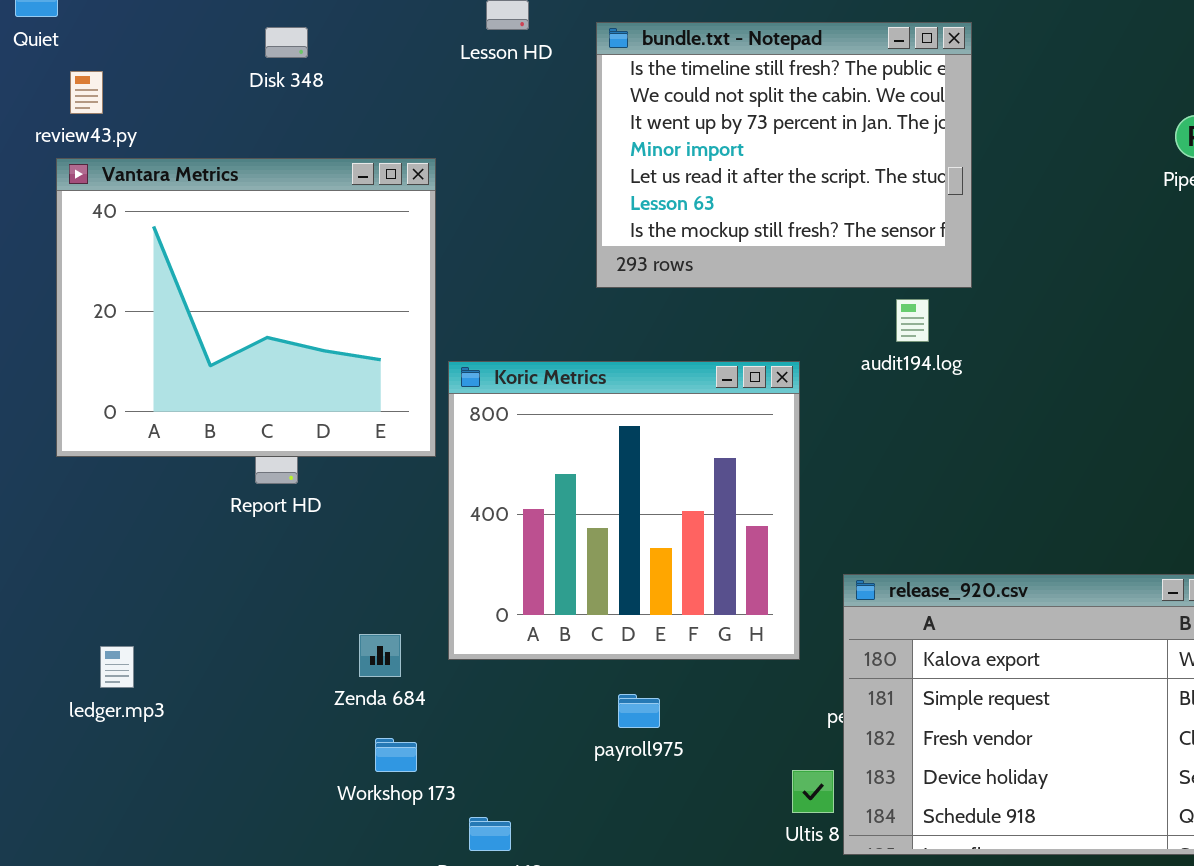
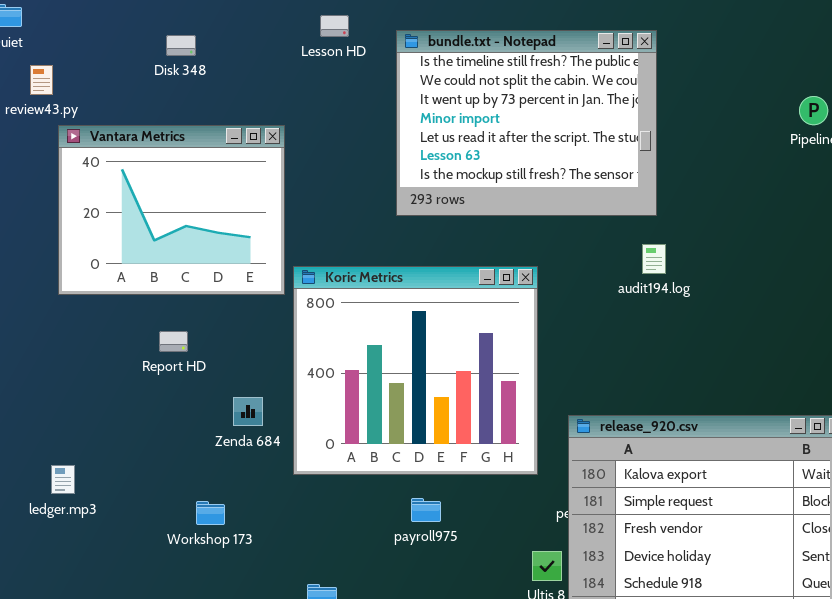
Vantara Metrics: [56,158,436,457] -> [58,125,285,295], resized
audit194.log: [896,299,929,342] -> [642,244,666,274], moved
Zenda 684: [359,634,401,677] -> [233,397,263,426], moved
Workshop 173: [375,738,417,772] -> [196,501,225,525], moved

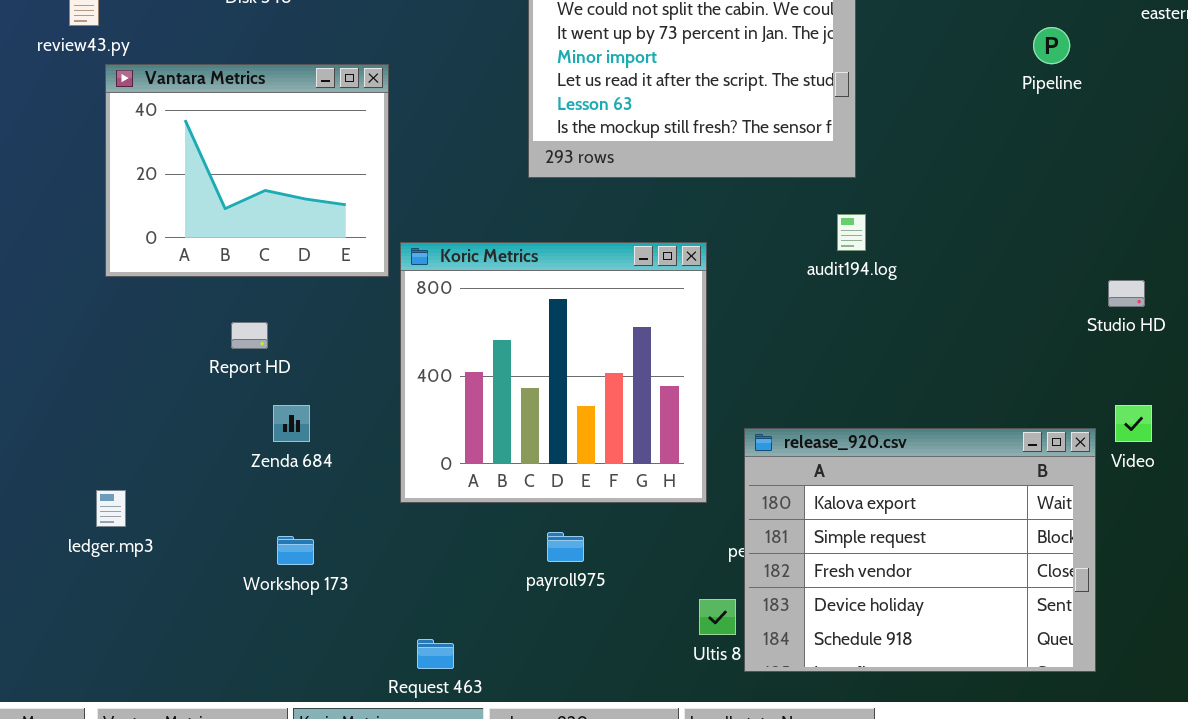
Zenda 684: [233,397,263,426] -> [273,405,310,442], moved

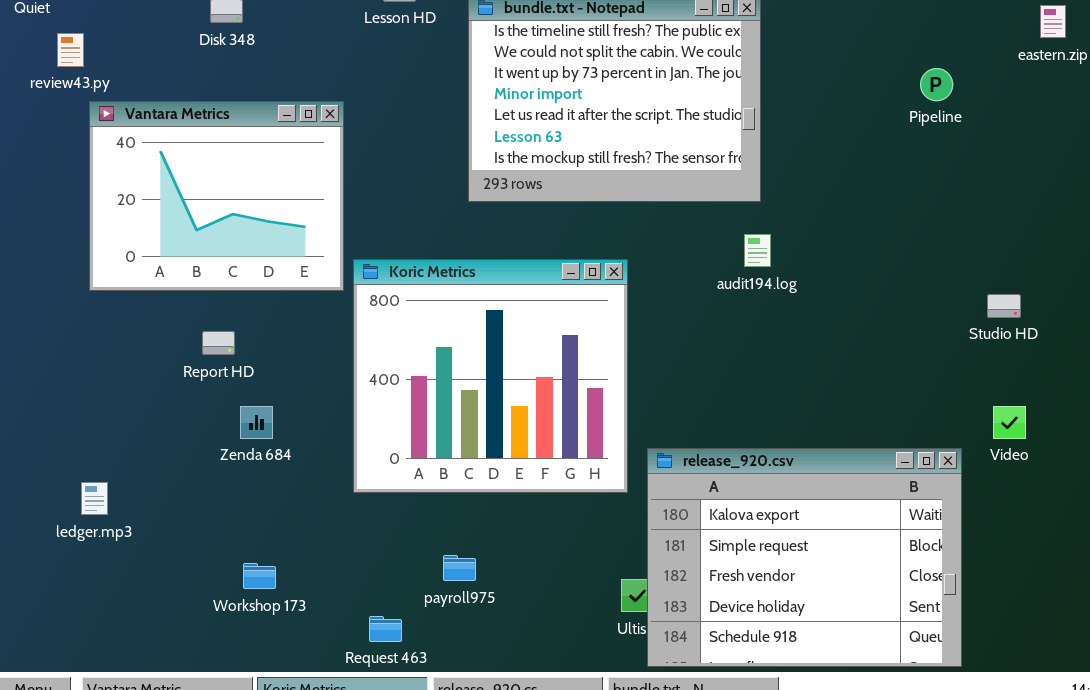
release_920.csv: [744,428,1096,672] -> [647,448,962,667], moved
payroll975: [547,532,584,562] -> [443,555,476,581], moved
Workshop 173: [277,536,314,565] -> [243,563,276,589], moved

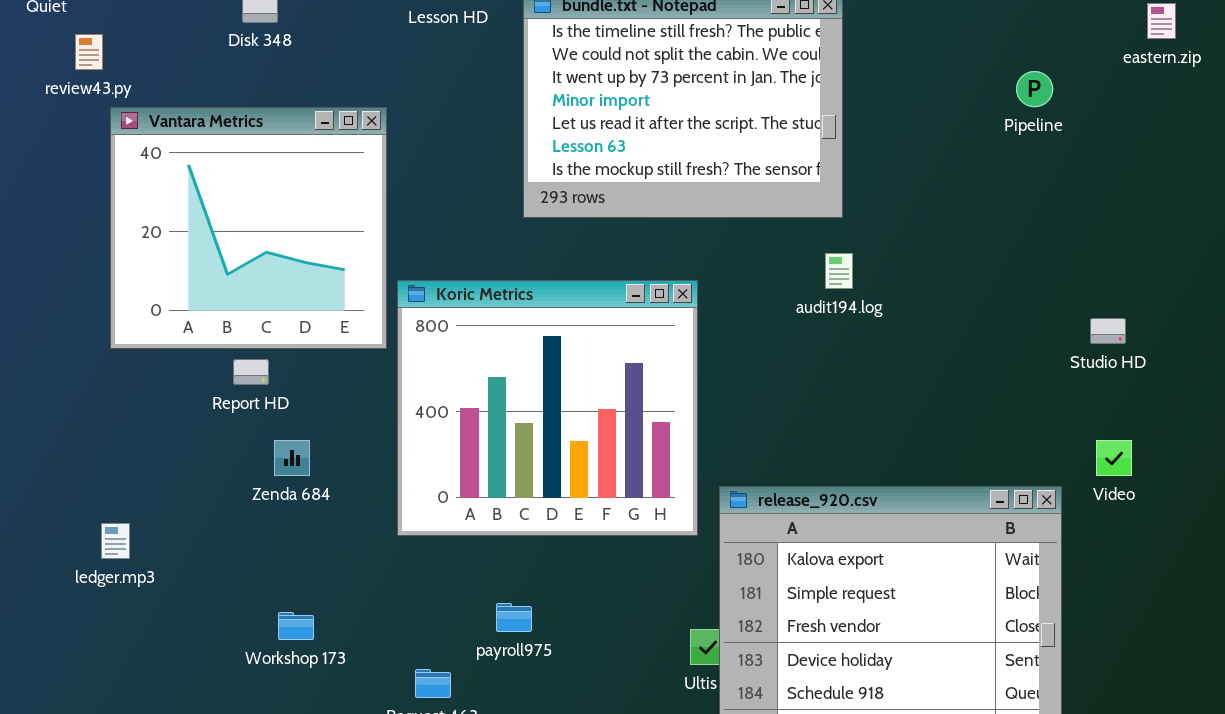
Vantara Metrics: [89,101,344,291] -> [110,107,387,349], resized

